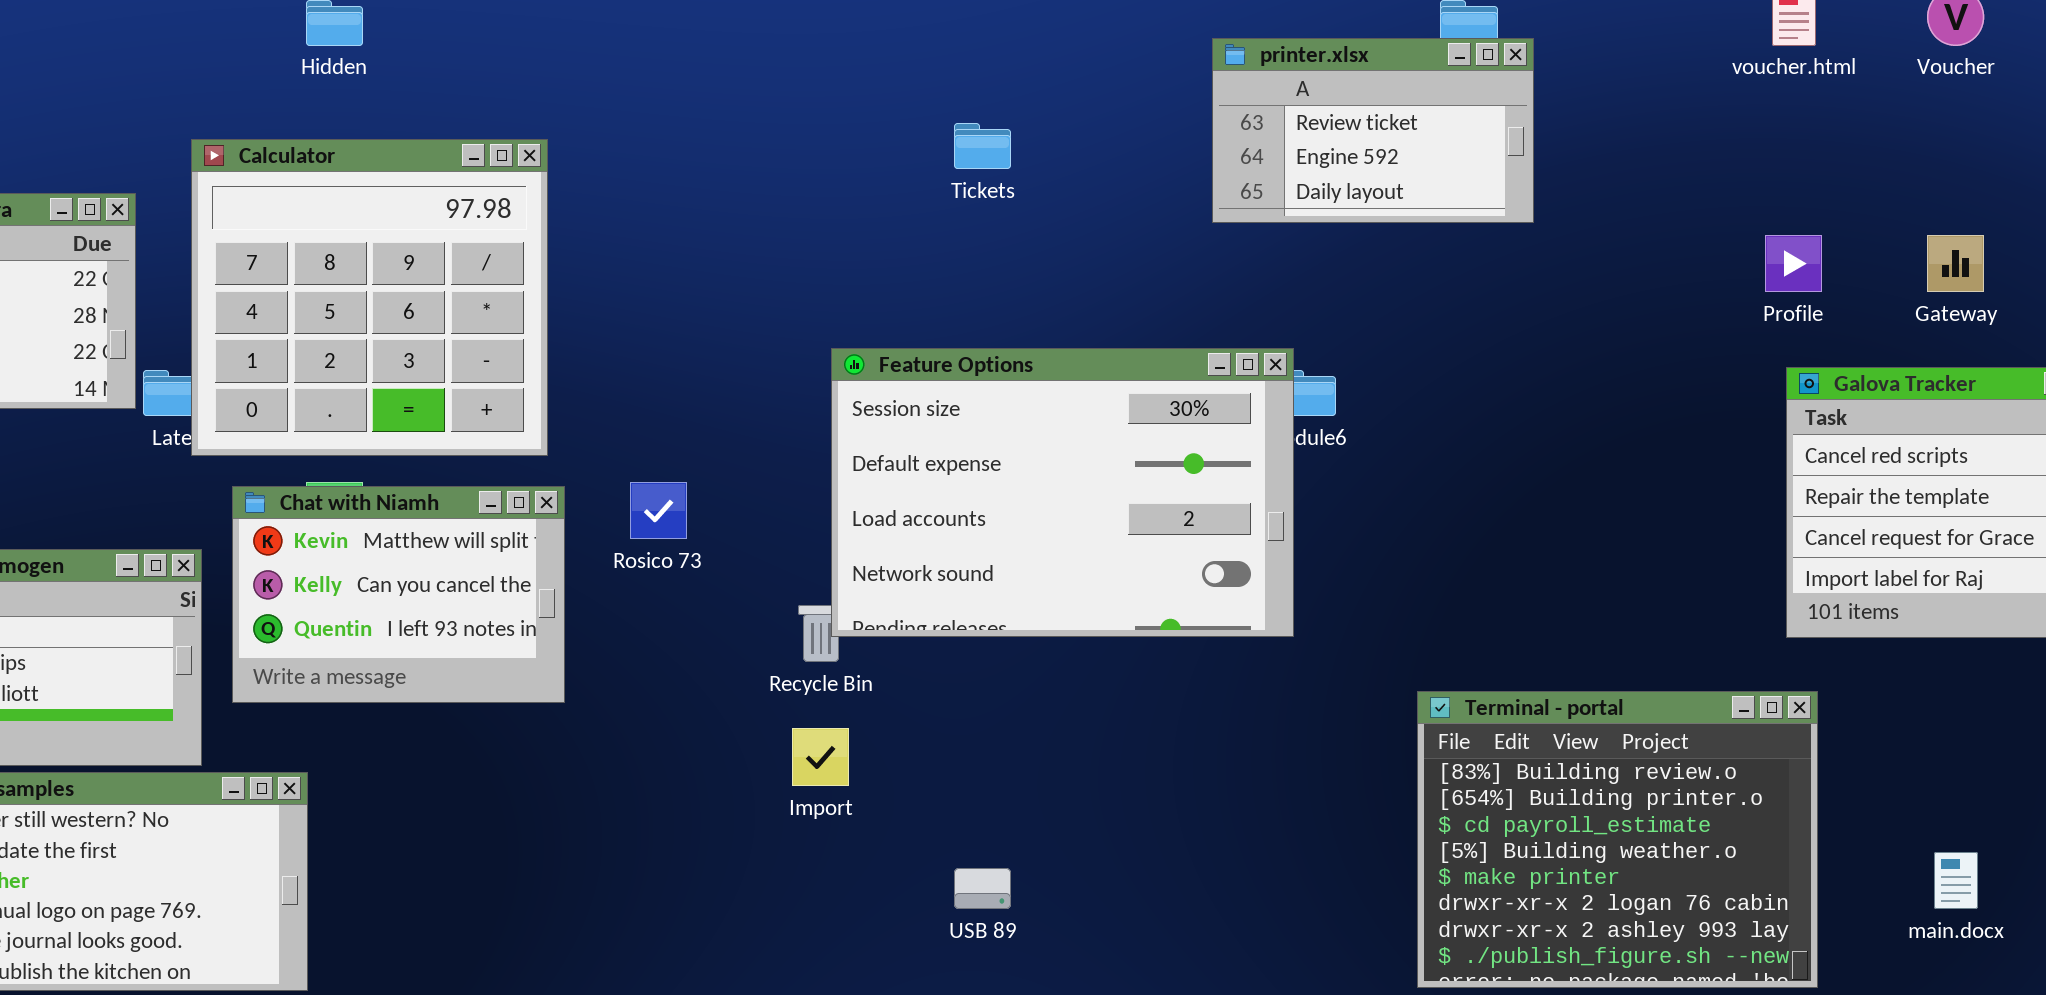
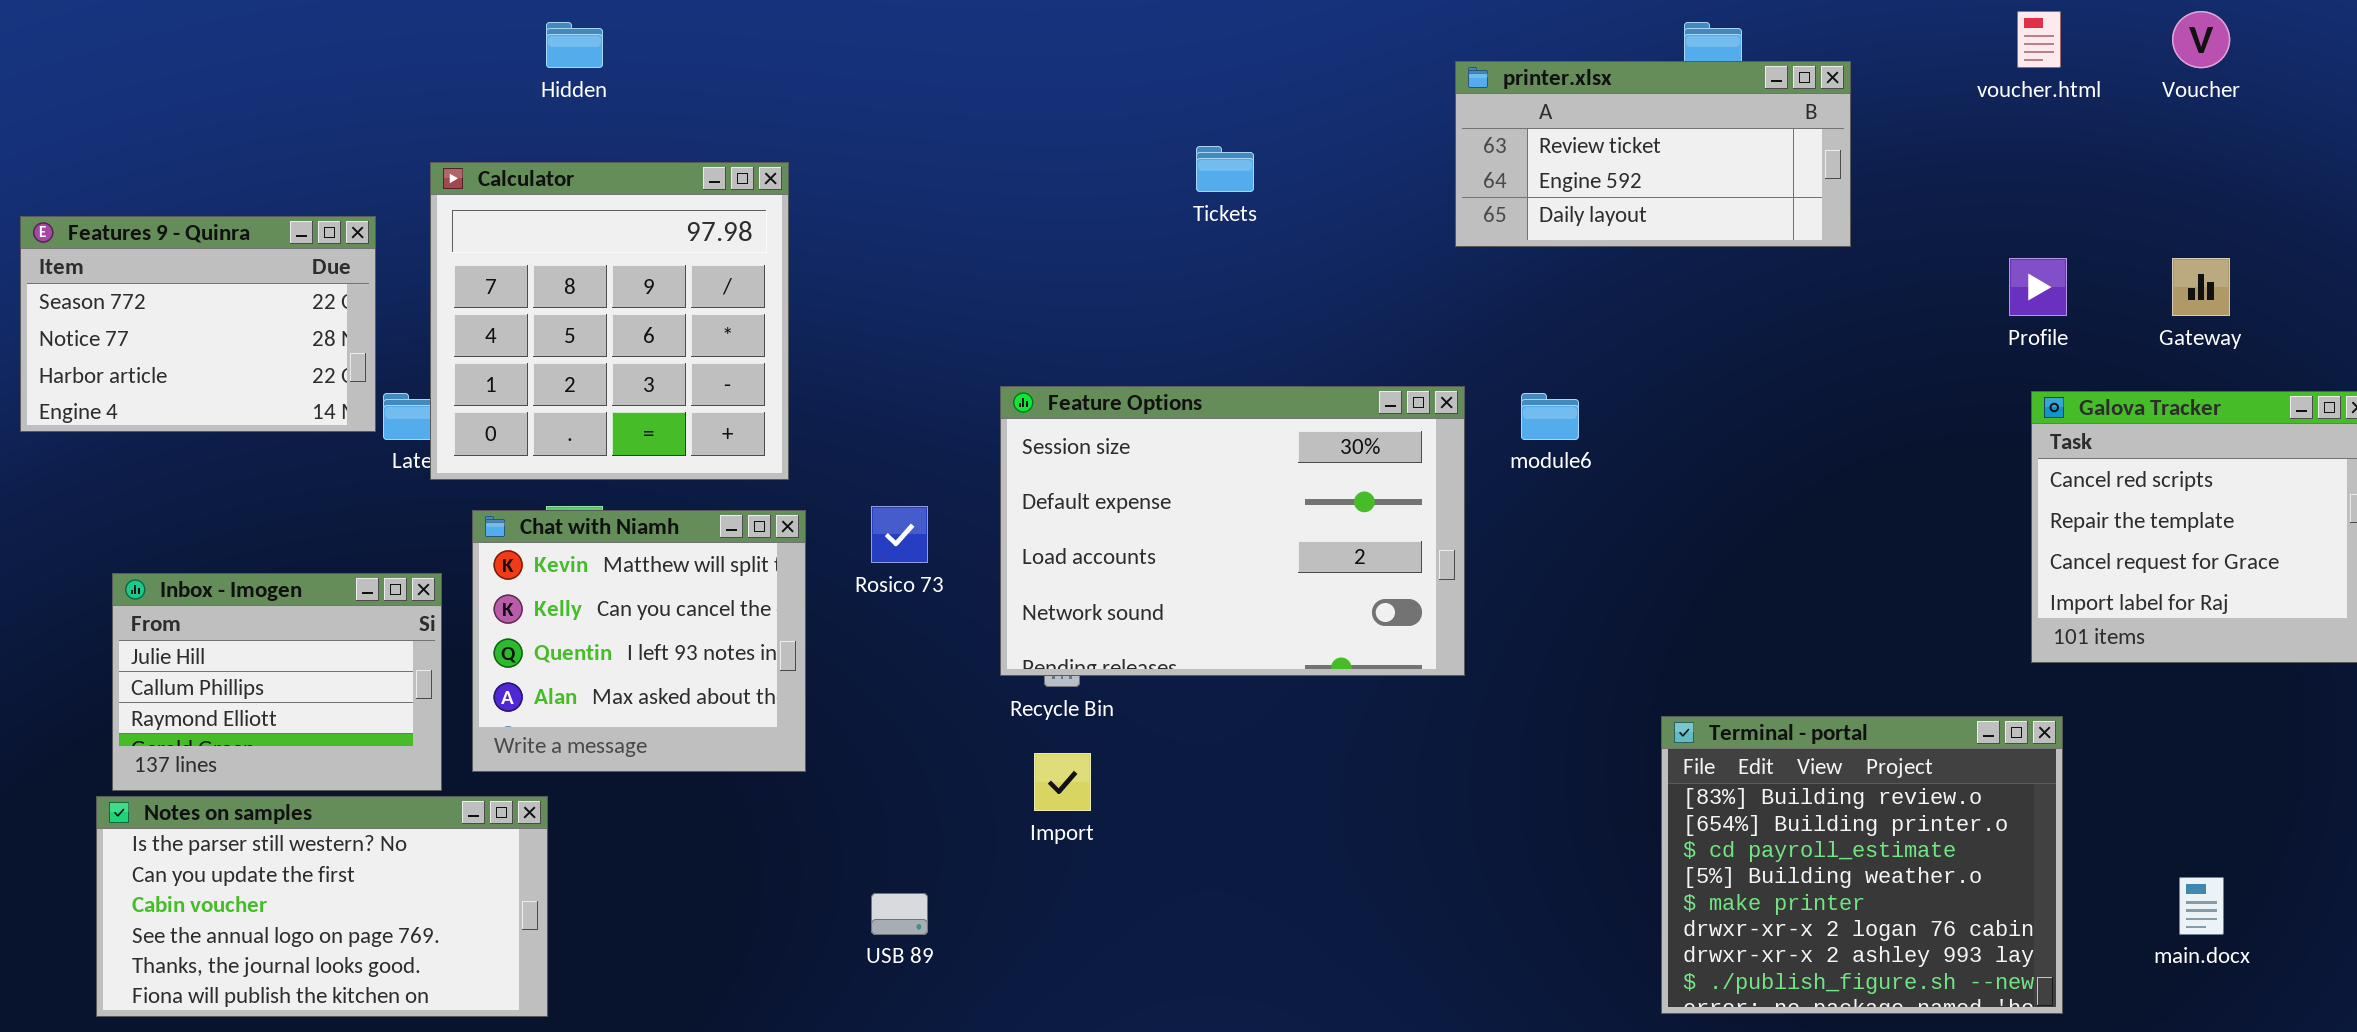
printer.xlsx: [1212,38,1534,223] -> [1455,61,1851,247], resized
Feature Options: [831,348,1294,637] -> [1000,386,1465,676], moved
Chat with Niamh: [232,486,565,703] -> [472,510,806,772], resized
USB 89: [954,868,1011,909] -> [871,893,928,935], moved

